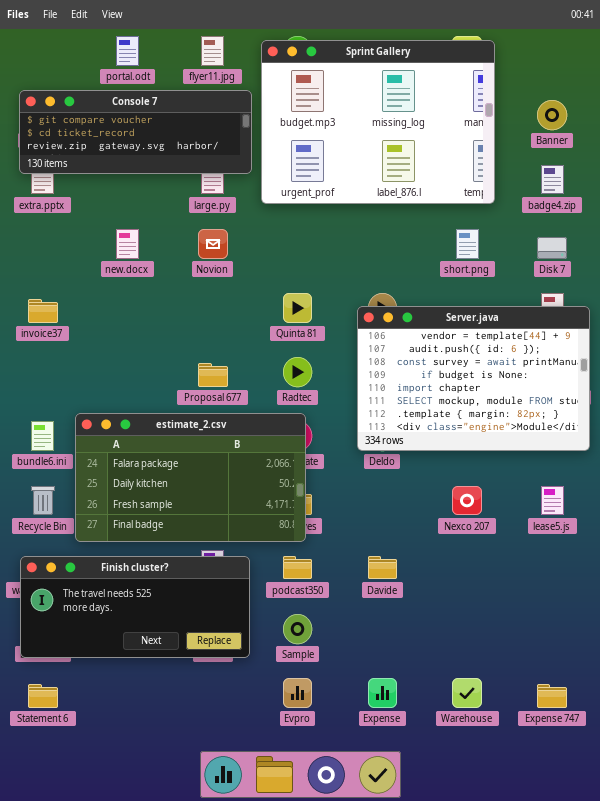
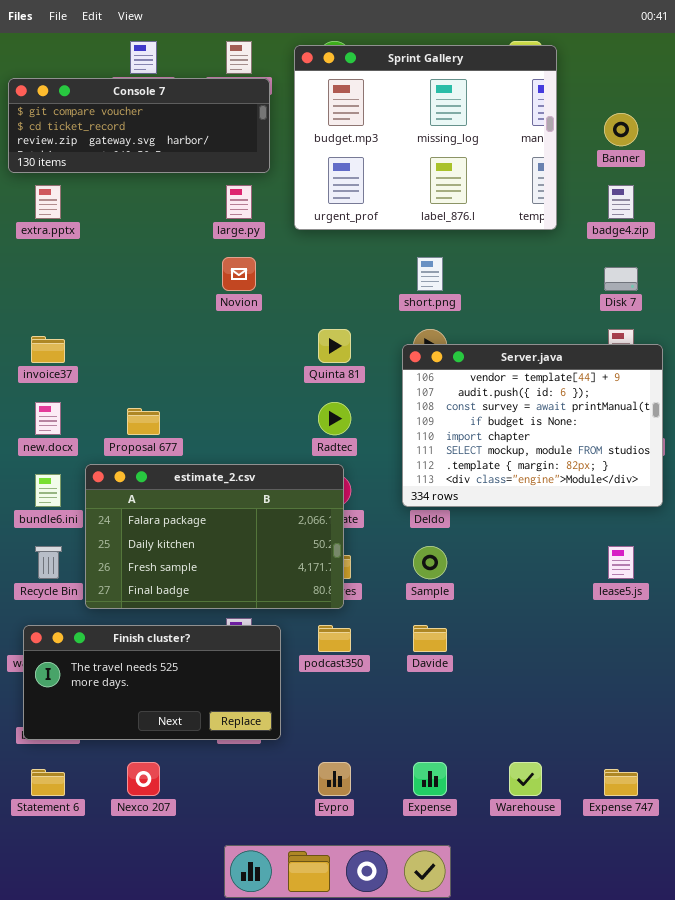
Console 7: [19,90,252,174] -> [8,78,270,173], moved
new.docx: [116,229,139,259] -> [35,402,61,435], moved
short.png: [456,229,479,259] -> [417,257,443,291], moved
Proposal 677: [198,363,228,387] -> [127,408,160,435], moved
Nexco 207: [452,486,482,515] -> [127,762,160,796], moved
Sample: [283,614,312,644] -> [413,546,447,579], moved

